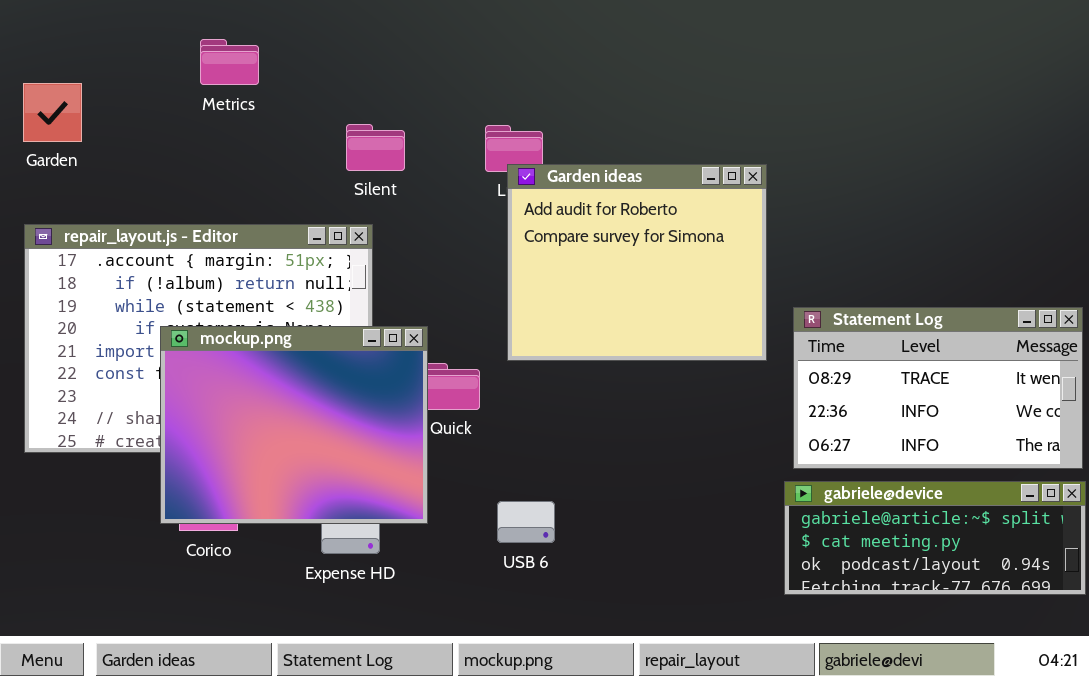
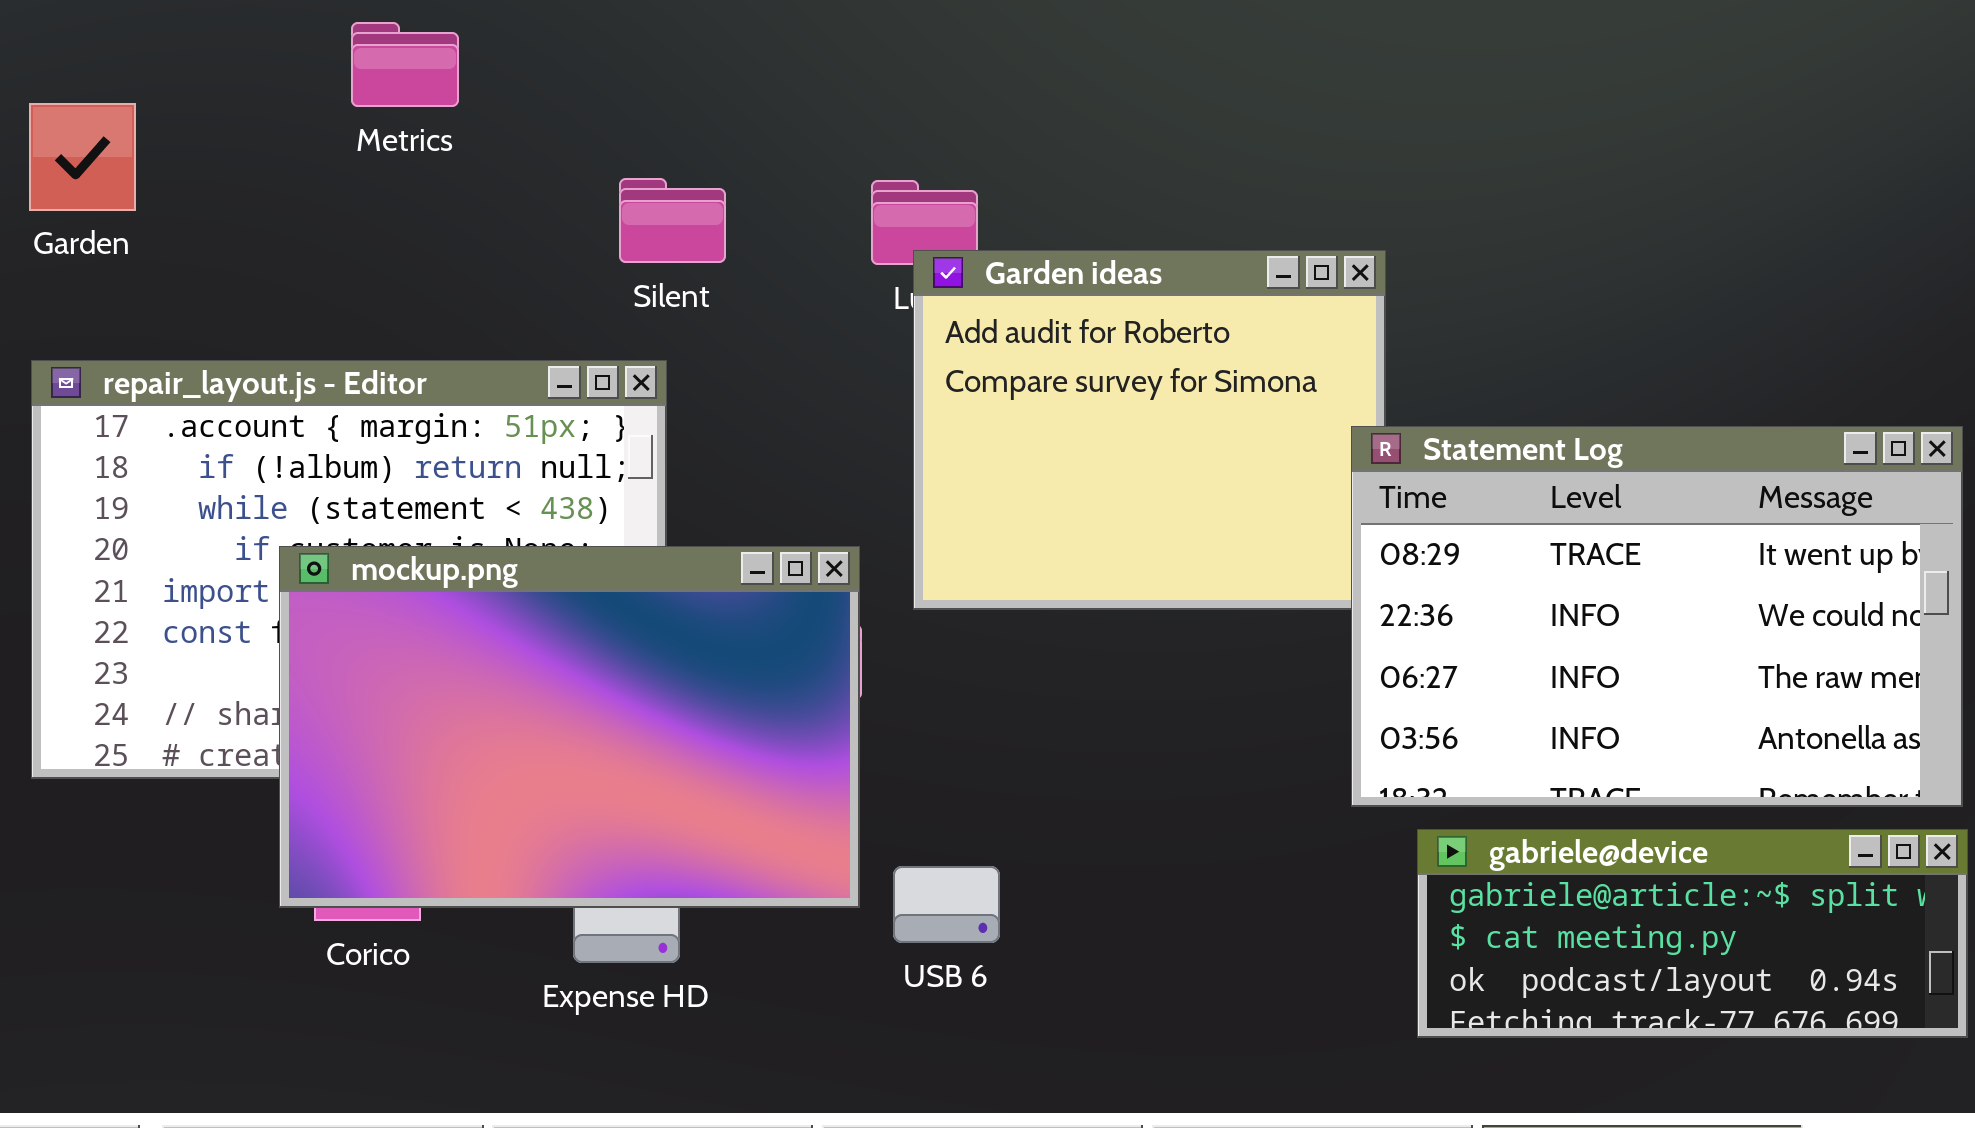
Statement Log: [793,307,1083,469] -> [1351,426,1963,807], resized
mockup.png: [160,326,428,524] -> [279,546,860,908], resized

